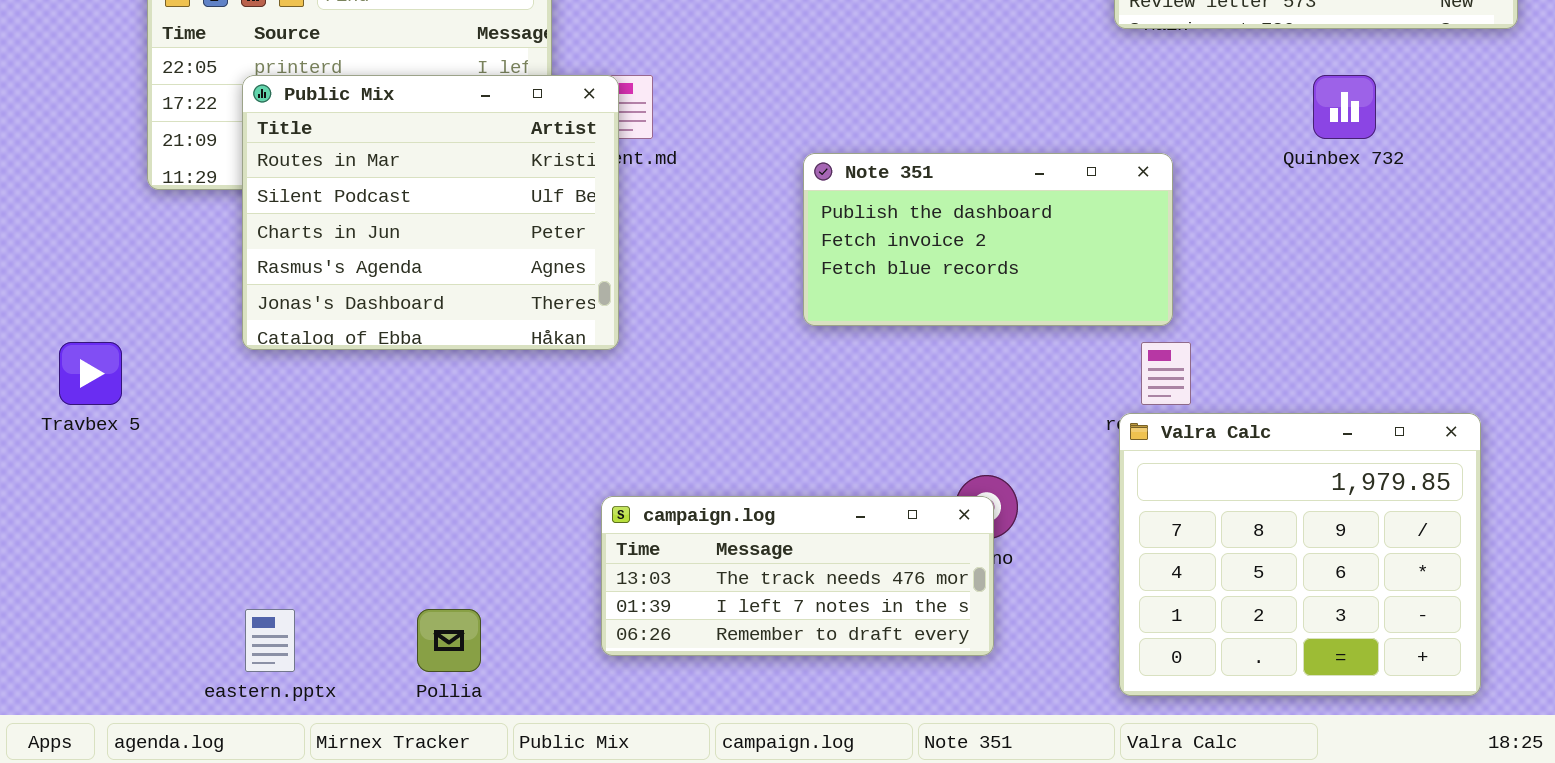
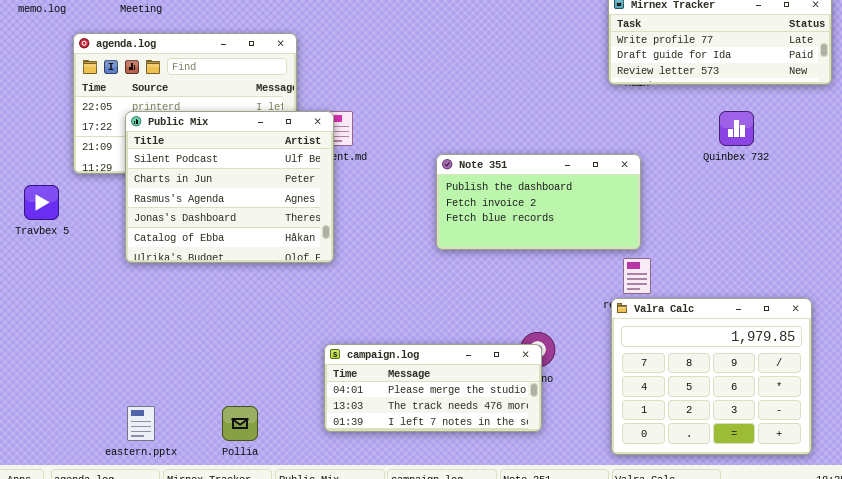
Public Mix: [242,75,619,350] -> [125,111,334,263], scrolled down 1 row
Travbex 5: [59,342,122,405] -> [24,185,59,220], moved
campaign.log: [601,496,994,656] -> [324,344,542,432], scrolled up 1 row

